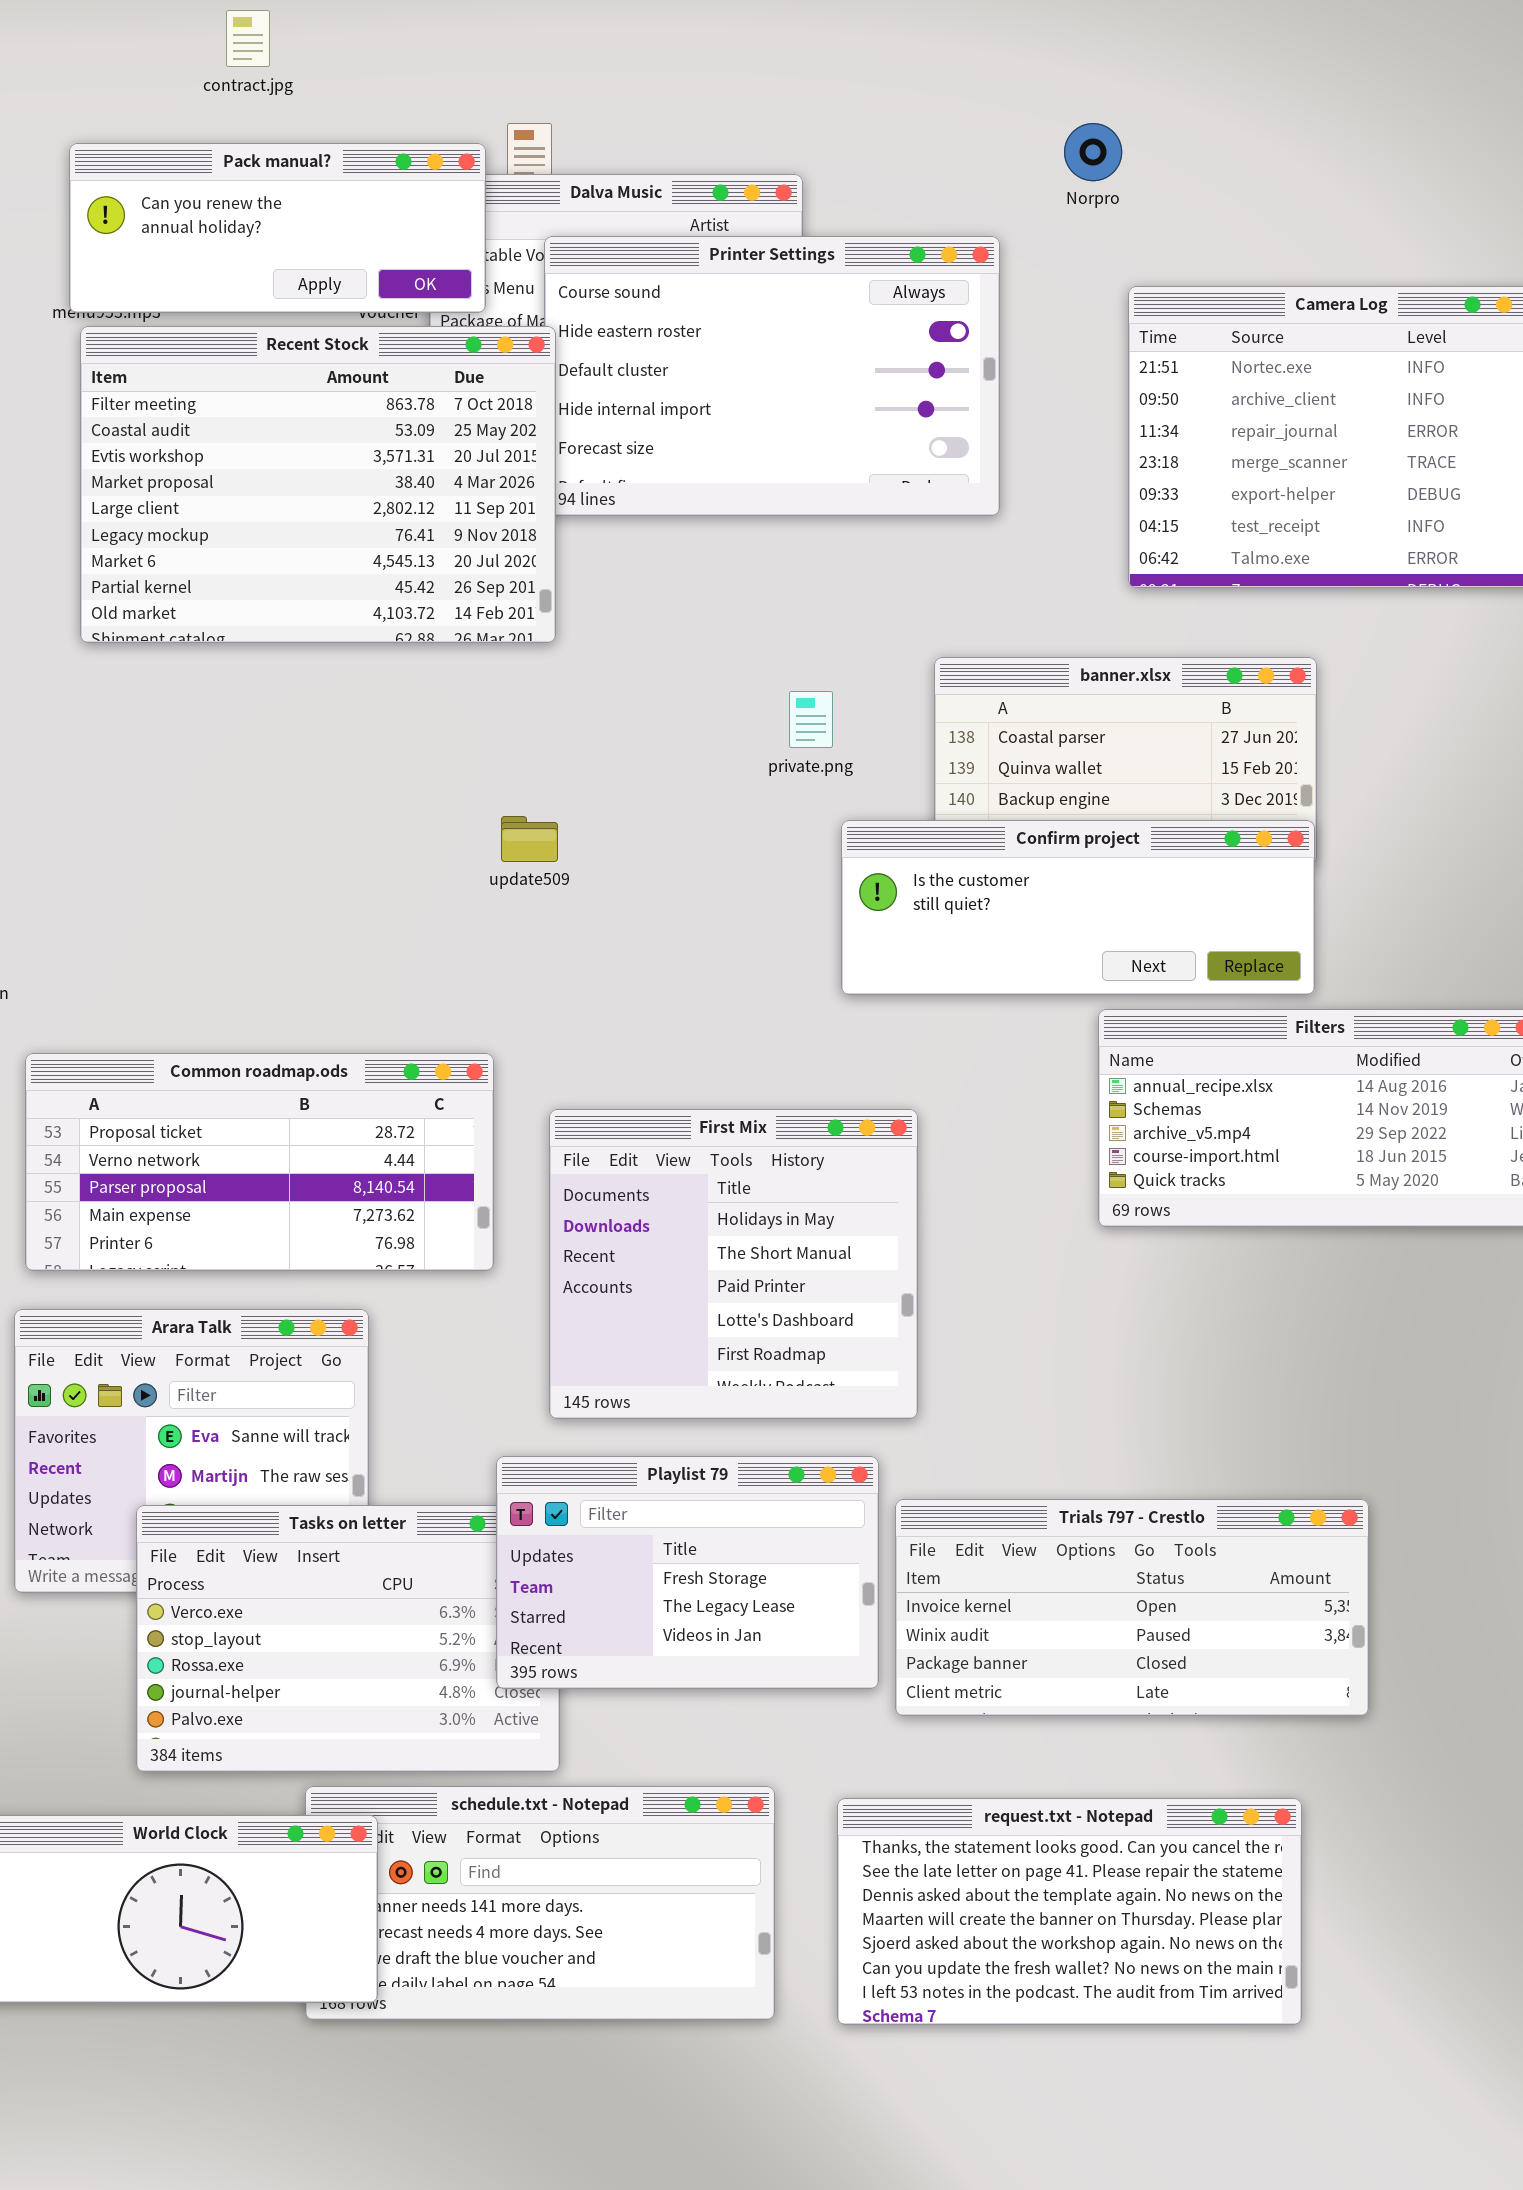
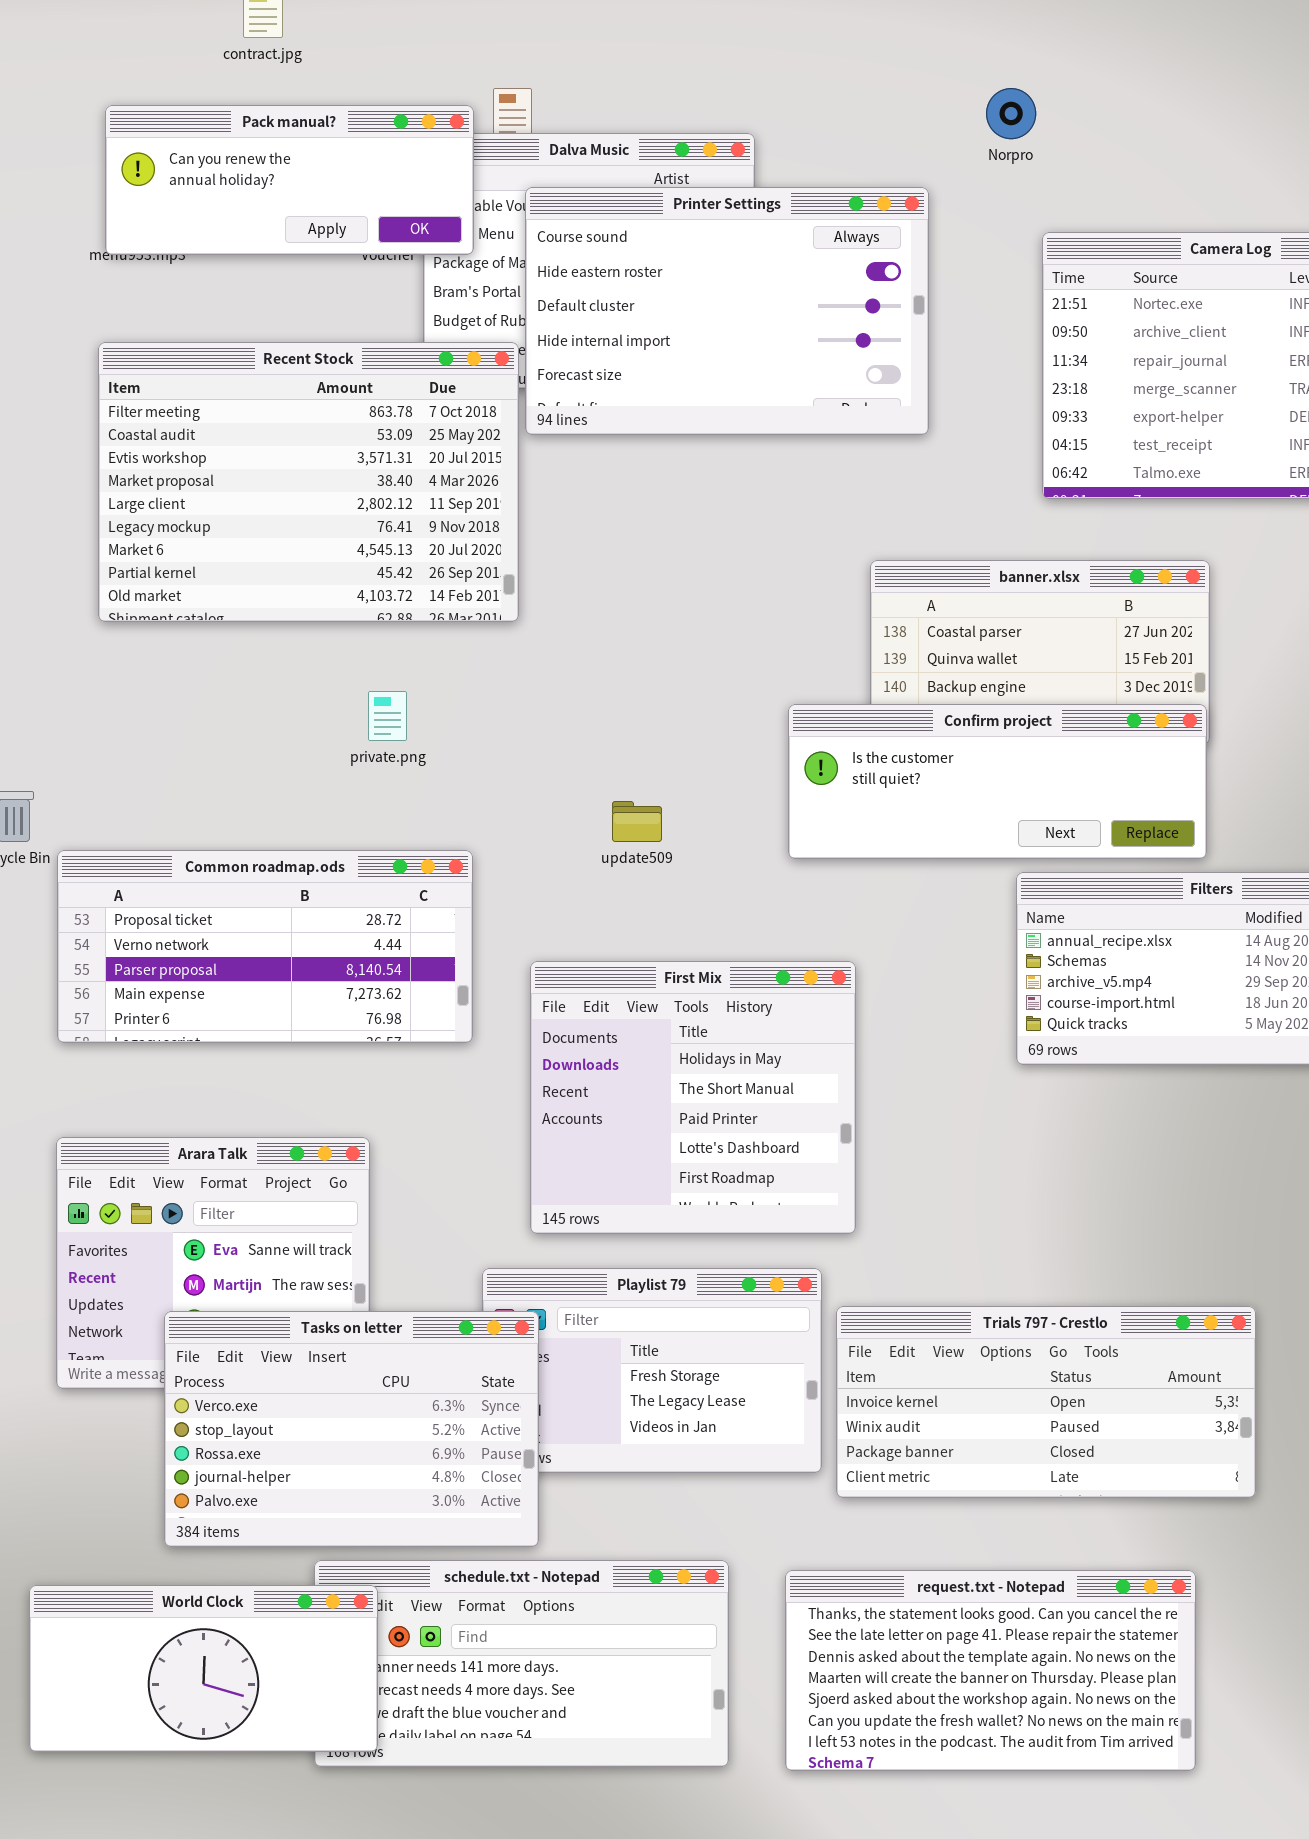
Recent Stock: [80,326,556,643] -> [98,342,519,622], moved
private.png: [789,691,833,748] -> [368,691,407,741], moved
update509: [501,816,558,862] -> [612,801,662,842], moved
Common roadmap.ods: [25,1053,494,1271] -> [57,850,473,1043], moved
Tasks on letter: [136,1505,560,1772] -> [164,1311,539,1547], raised

